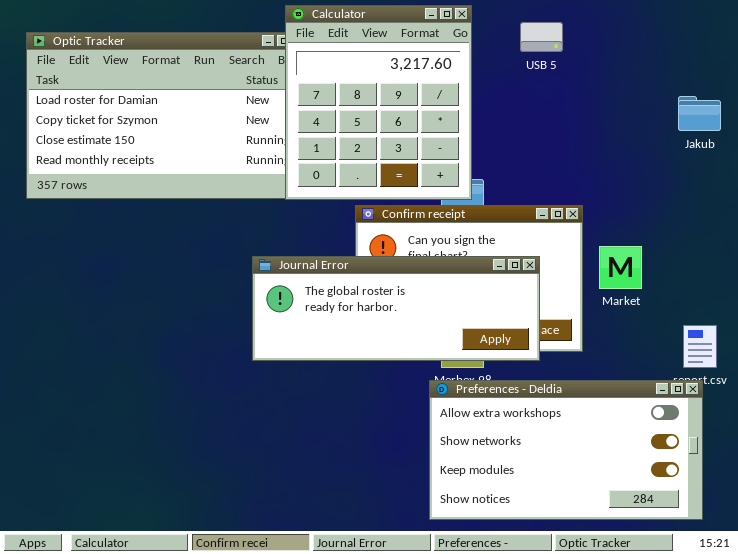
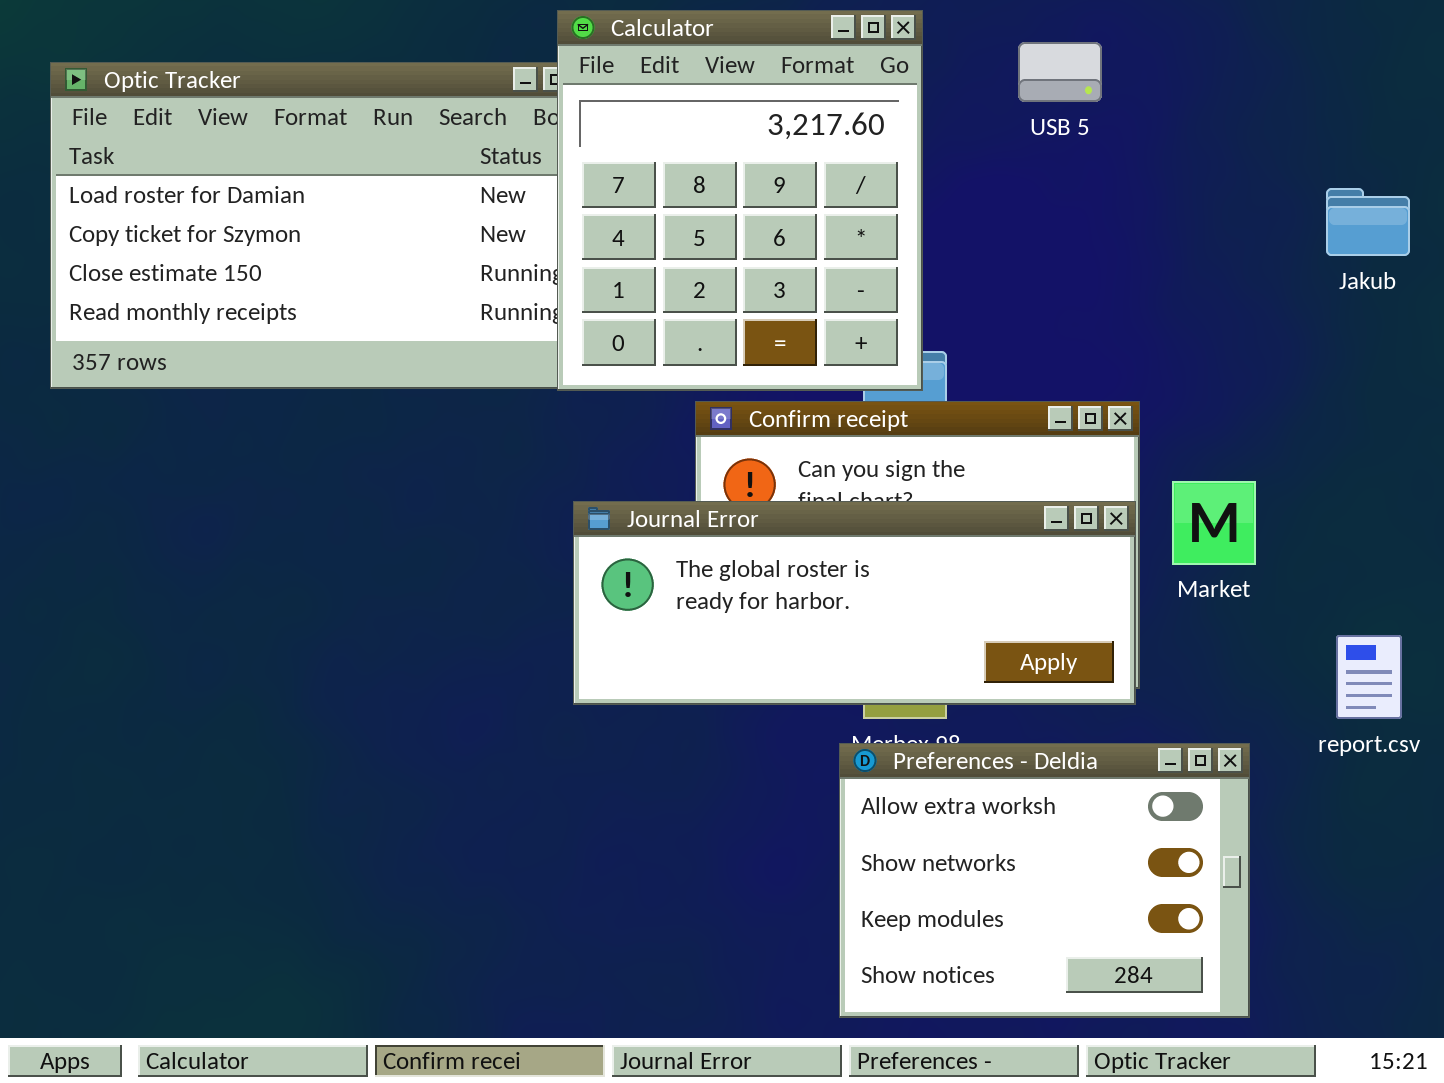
Journal Error: [252,256,540,361] -> [573,501,1136,705], moved
Preferences - Deldia: [429,380,703,520] -> [839,743,1250,1018], resized

